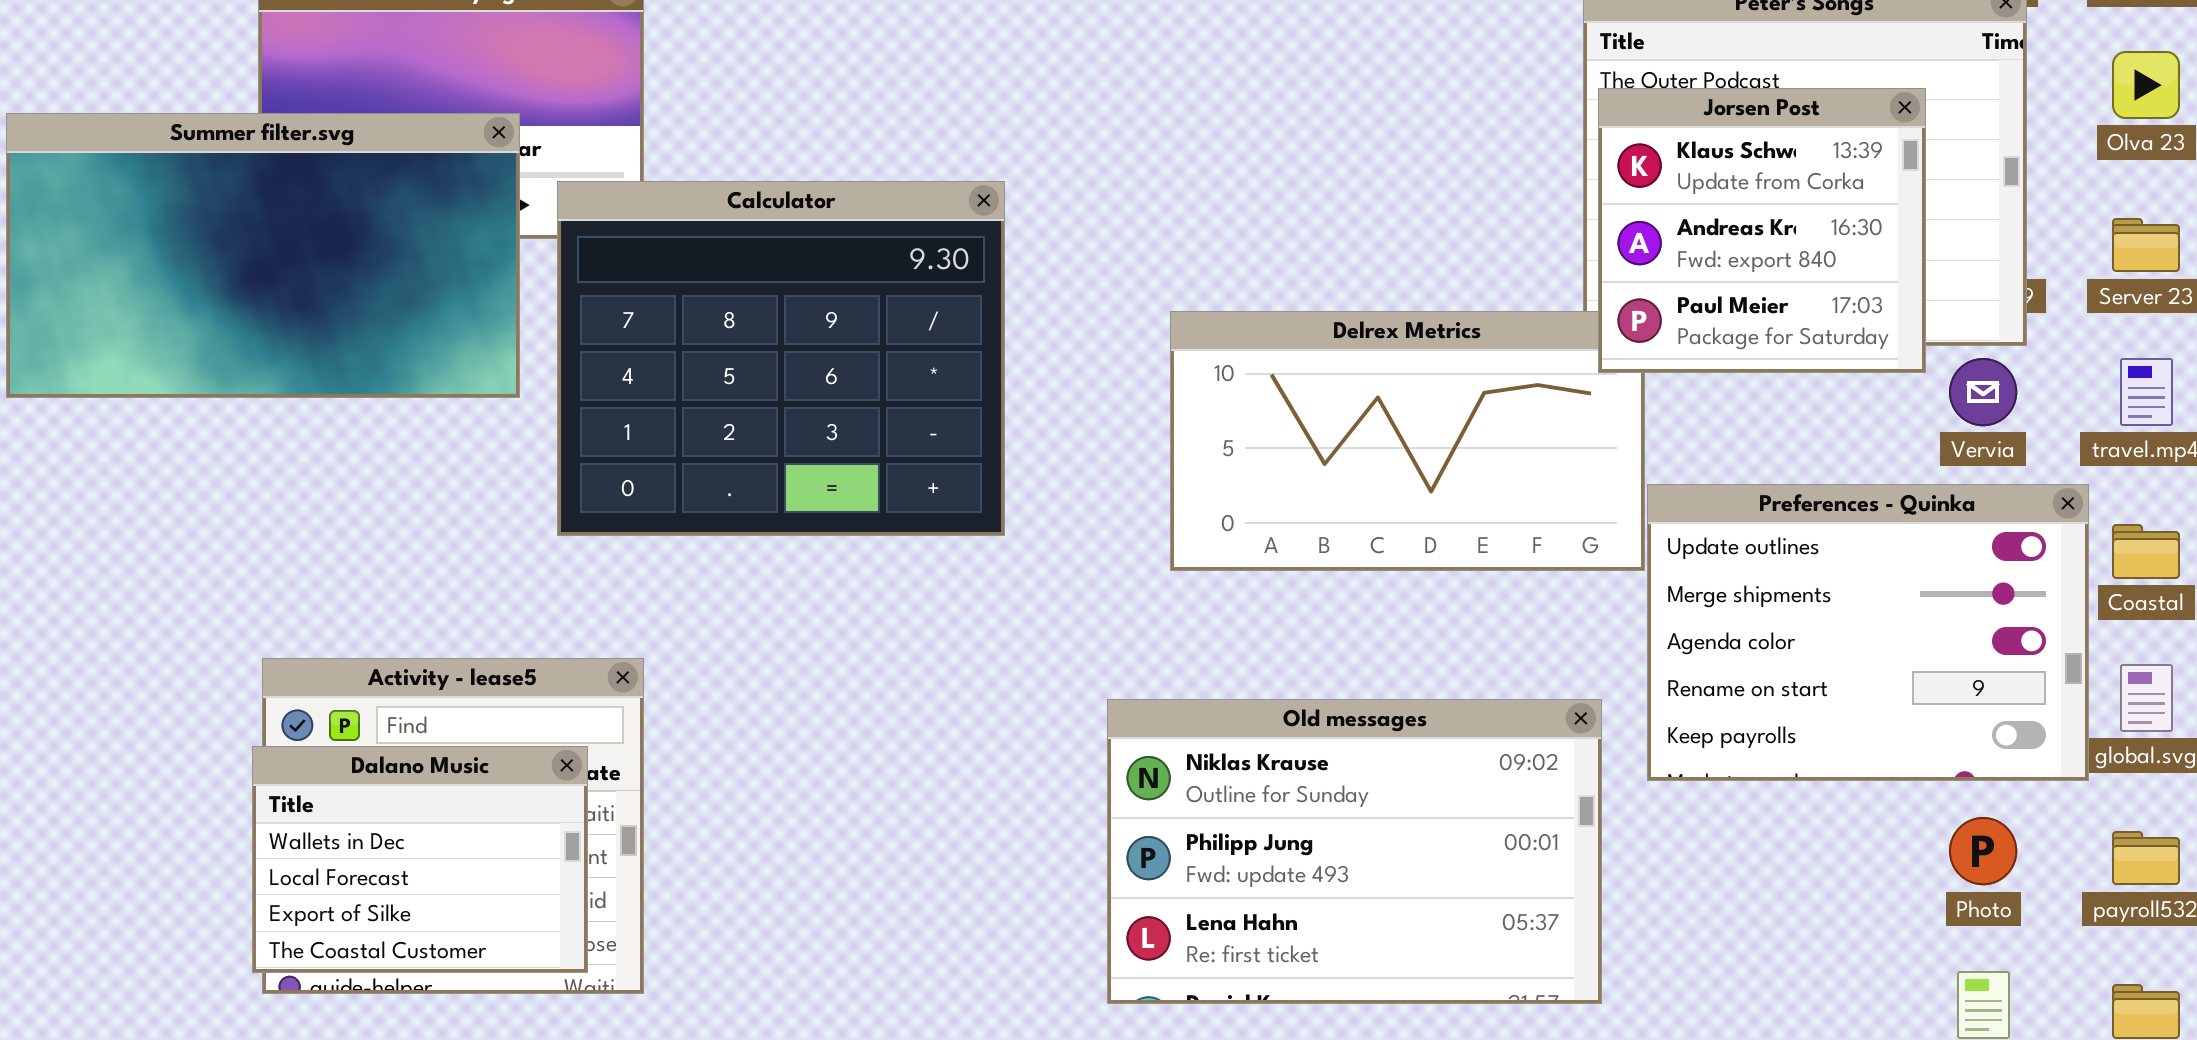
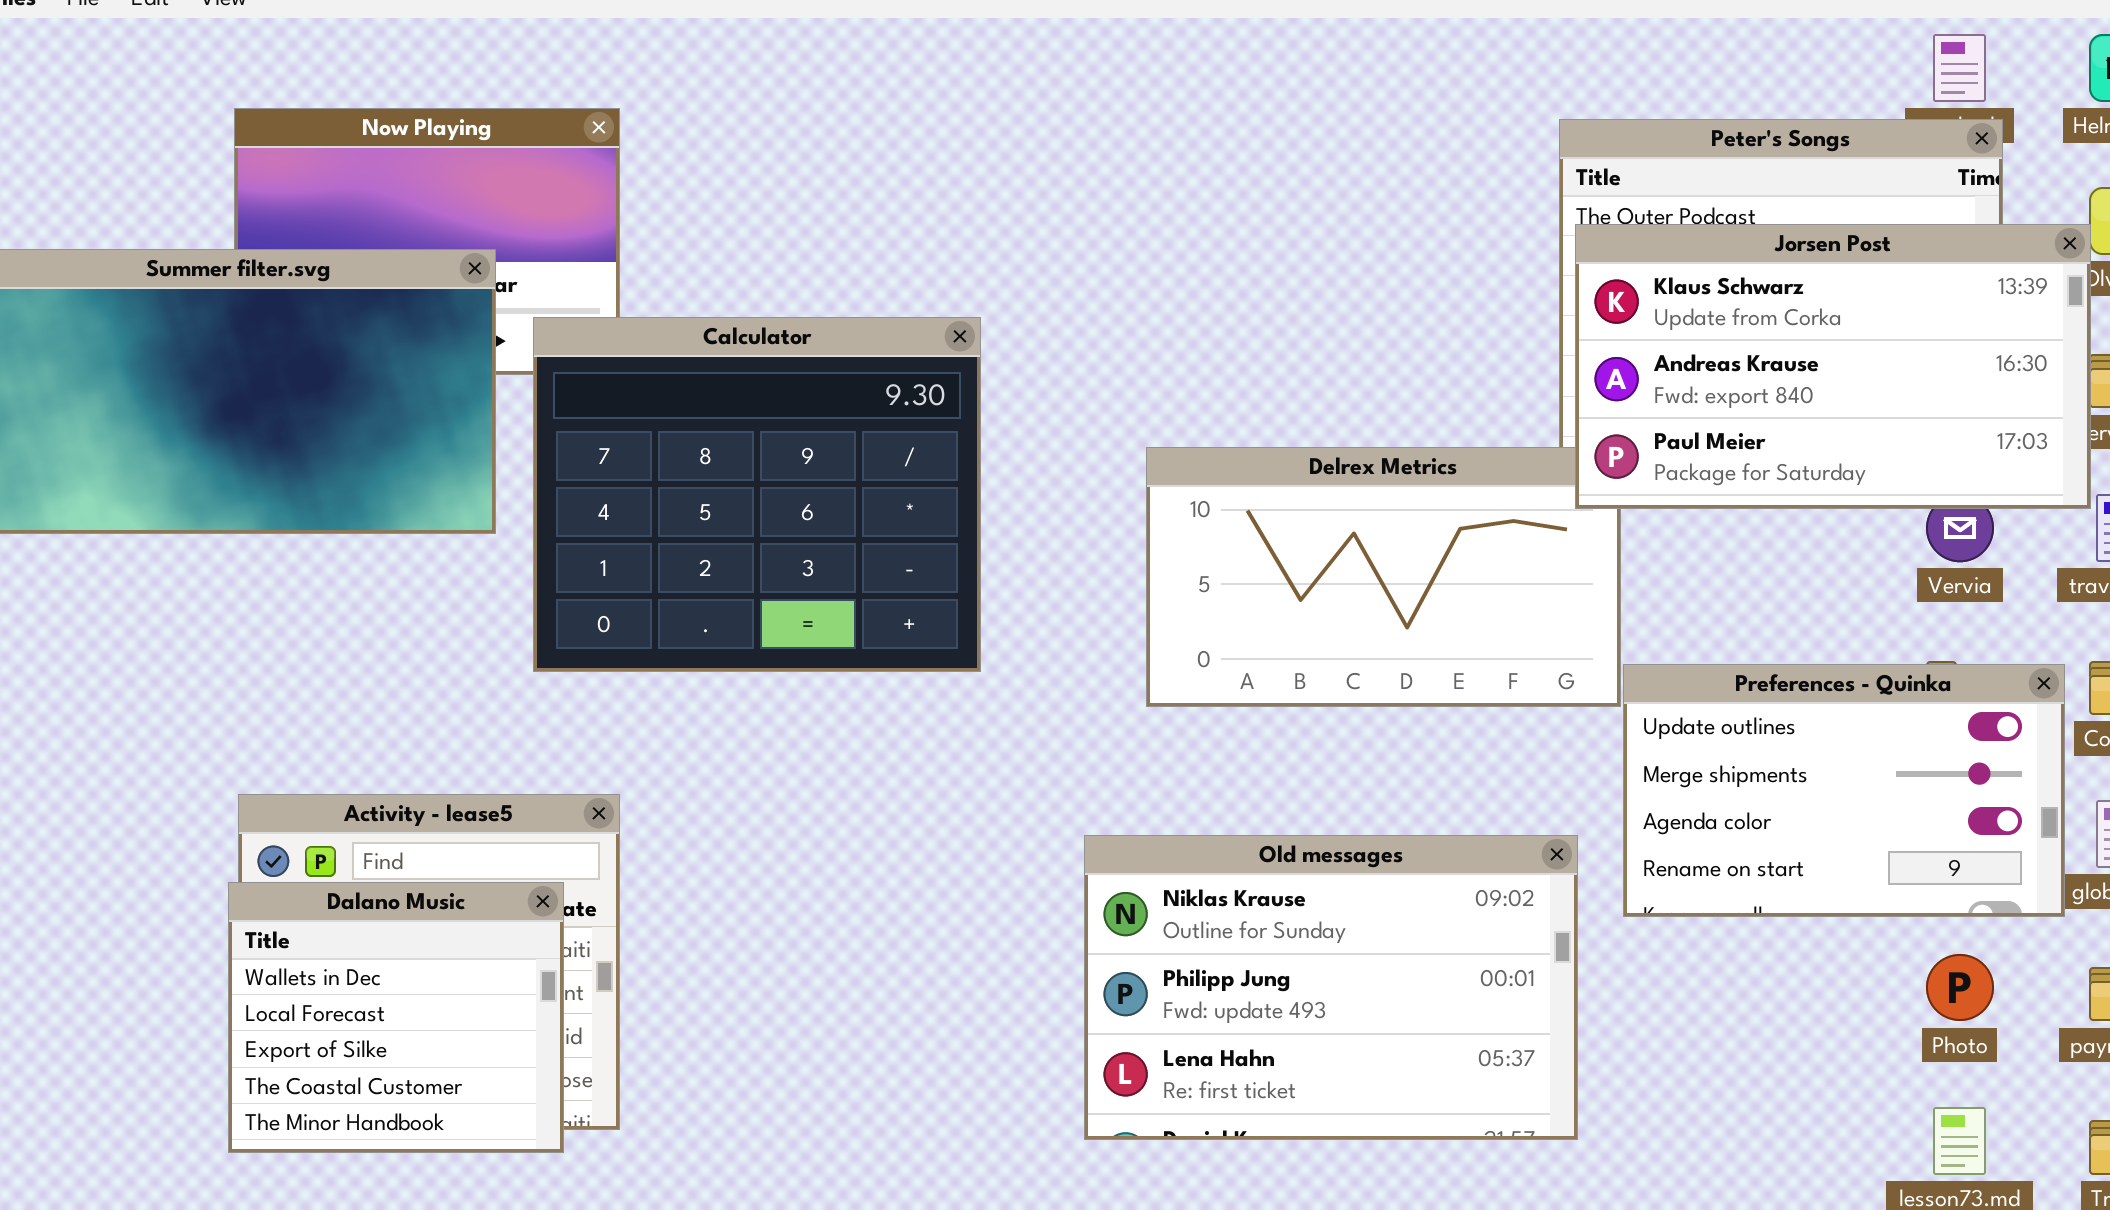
Jorsen Post: [1598,88,1926,373] -> [1575,224,2091,509], resized
Preferences - Quinka: [1647,484,2089,781] -> [1623,664,2065,917], resized
Dalano Music: [252,746,588,973] -> [228,882,564,1153], resized

